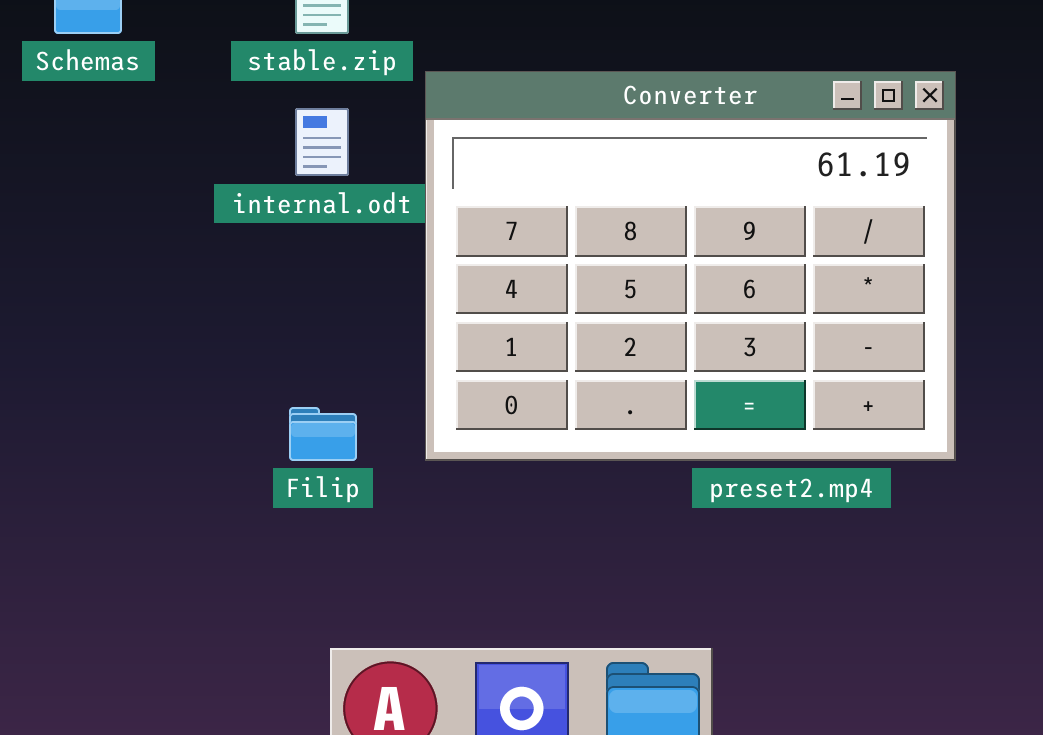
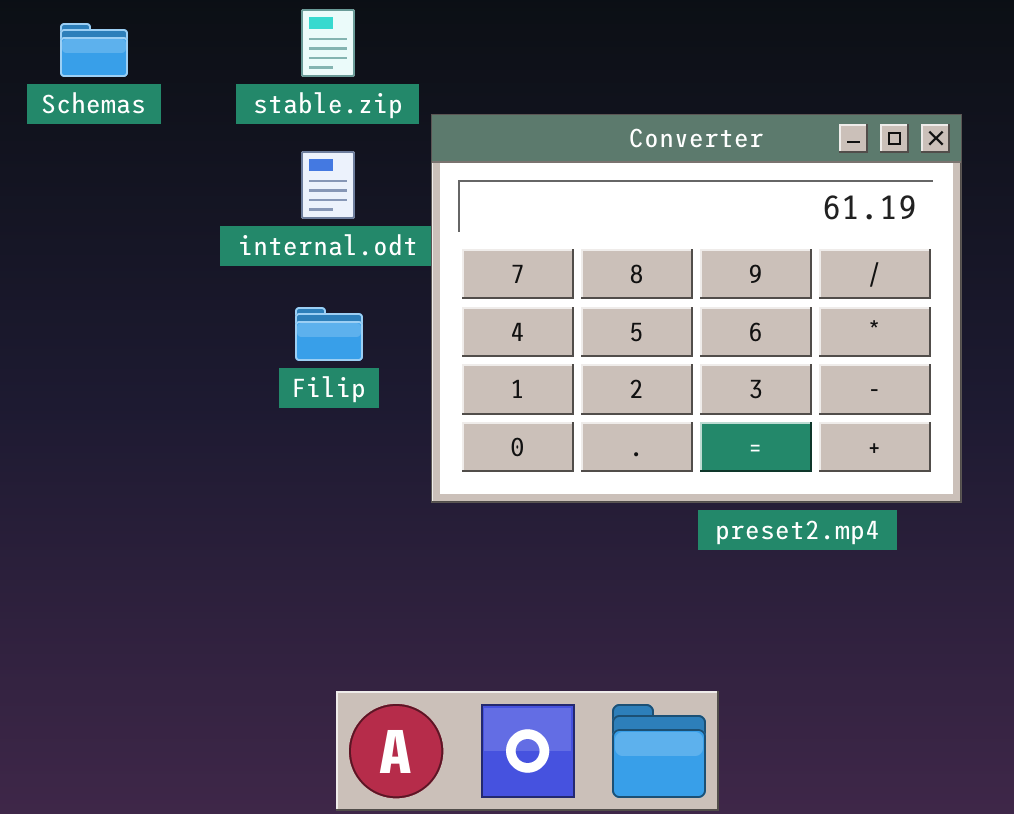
Filip: [289,407,357,461] -> [295,307,363,361], moved

